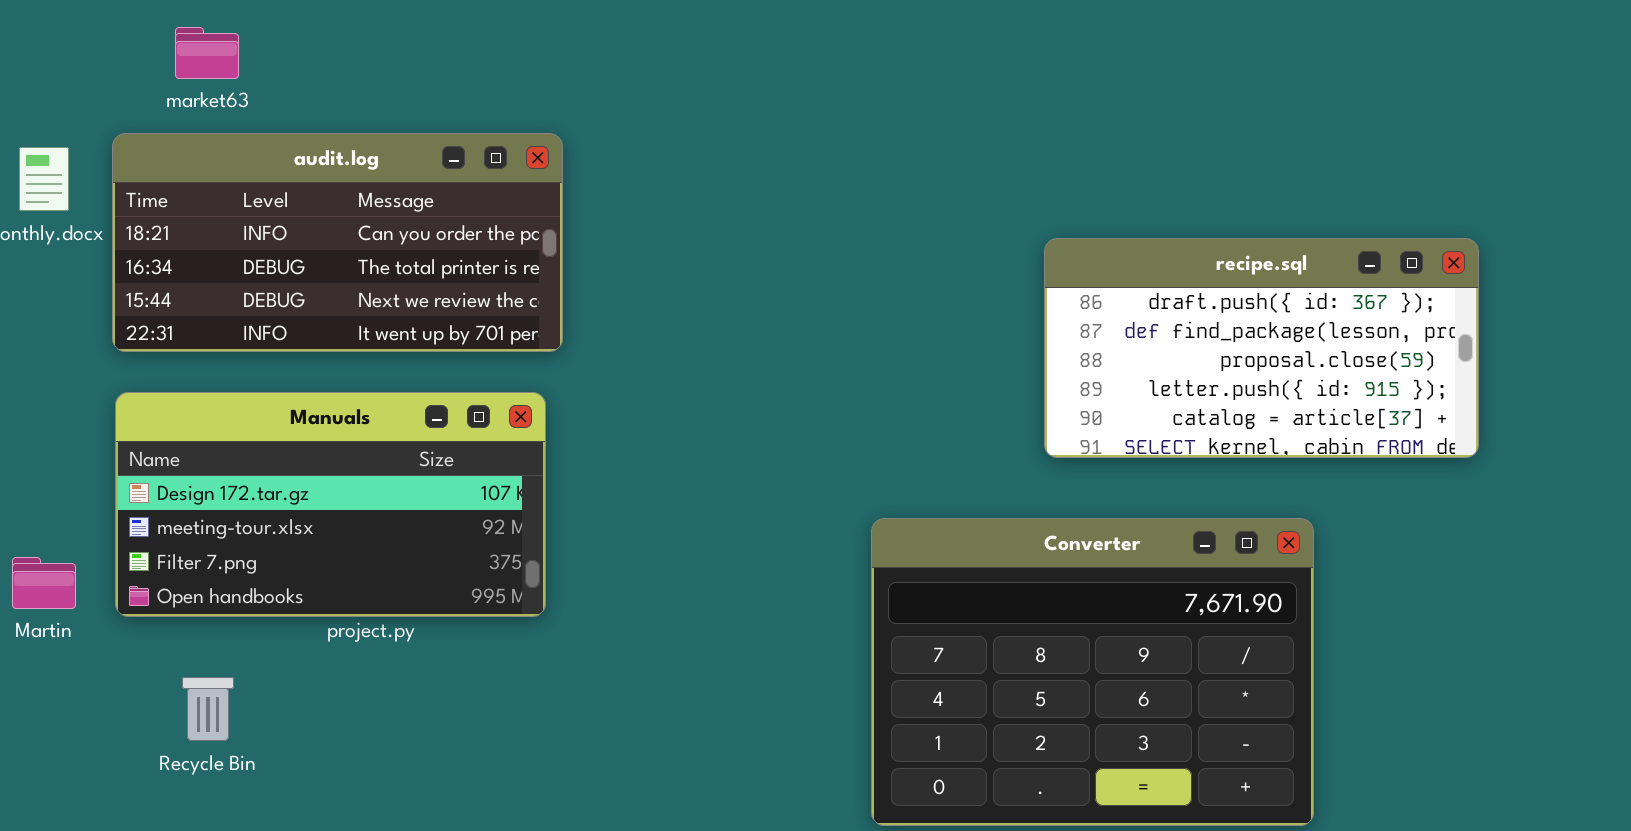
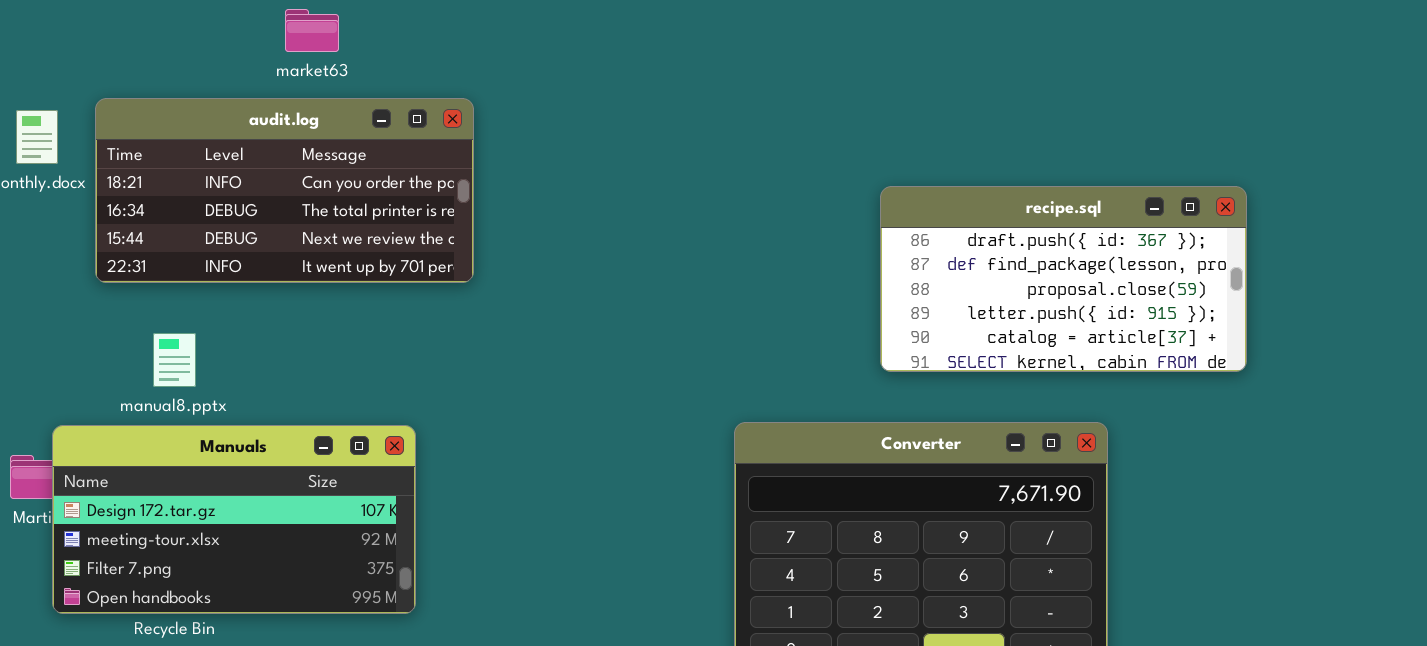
market63: [175,27,239,79] -> [285,9,339,52], moved
Manuals: [115,392,546,617] -> [52,425,416,614], moved

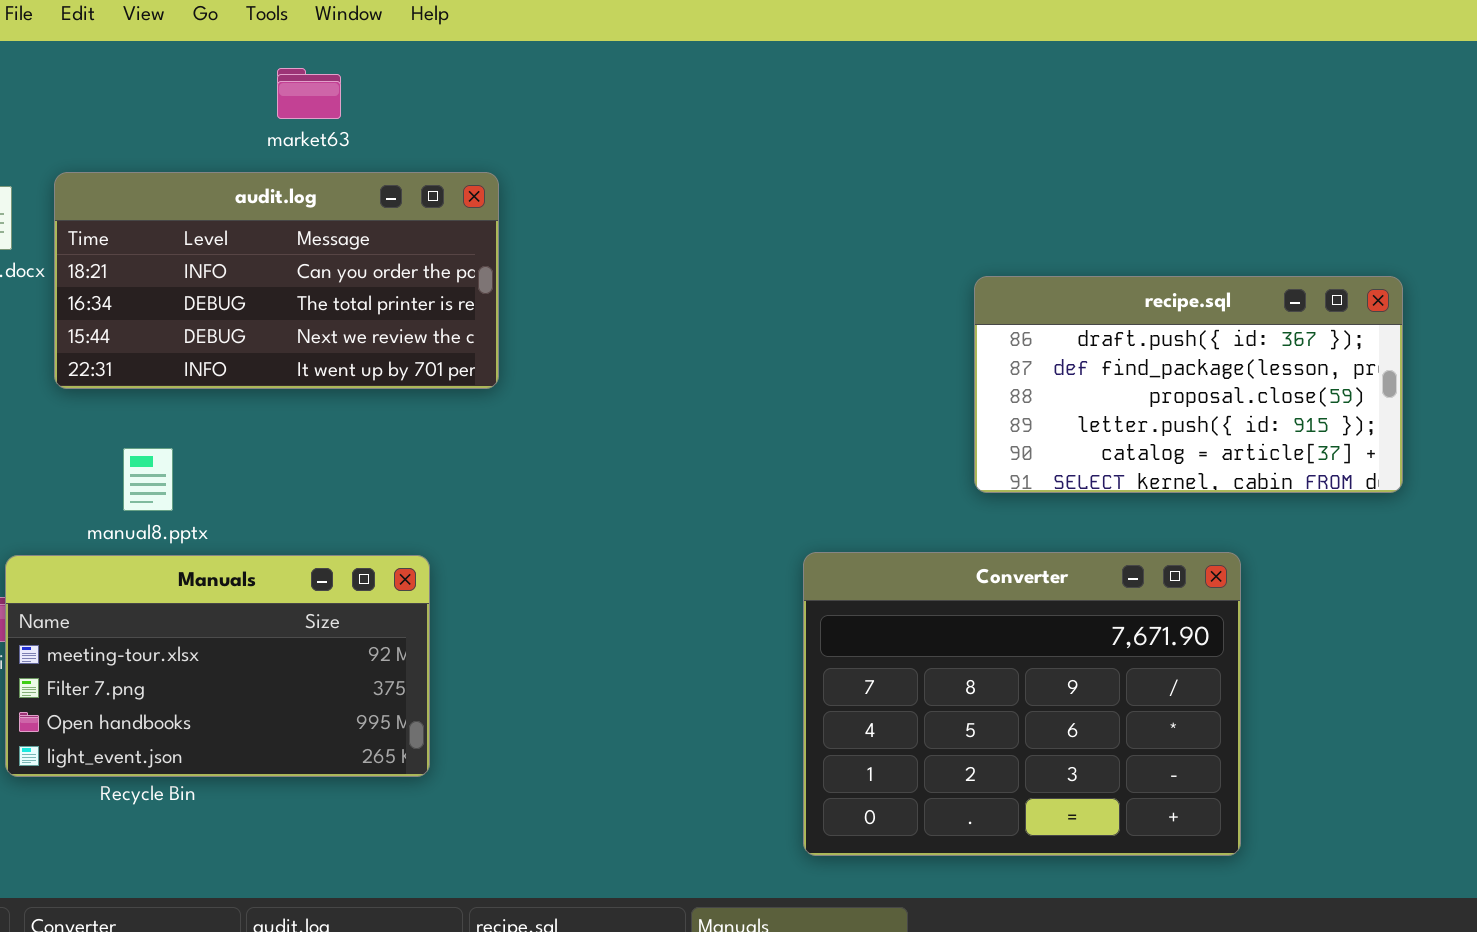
Manuals: [52,425,416,614] -> [5,555,430,777], scrolled down 1 row

